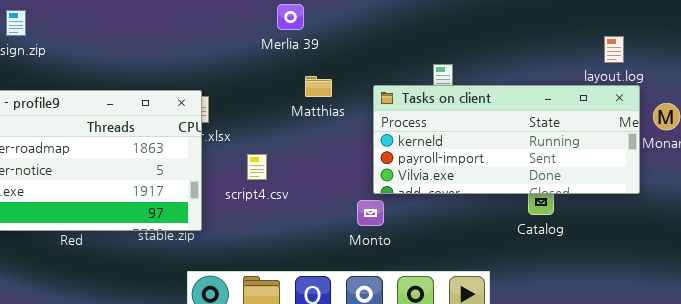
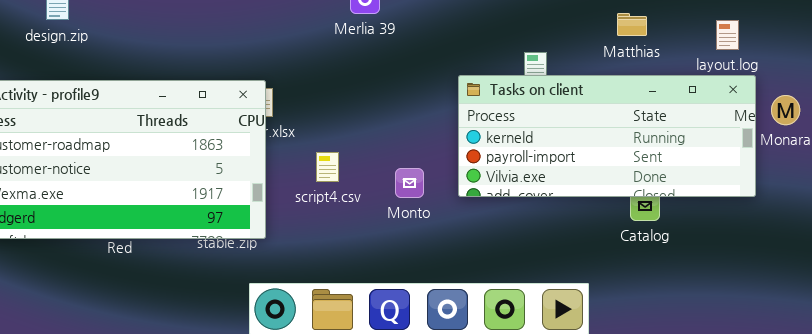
Matthias: [305,76,332,97] -> [617,13,647,36], moved
Monto: [357,200,384,226] -> [395,168,424,198], moved

